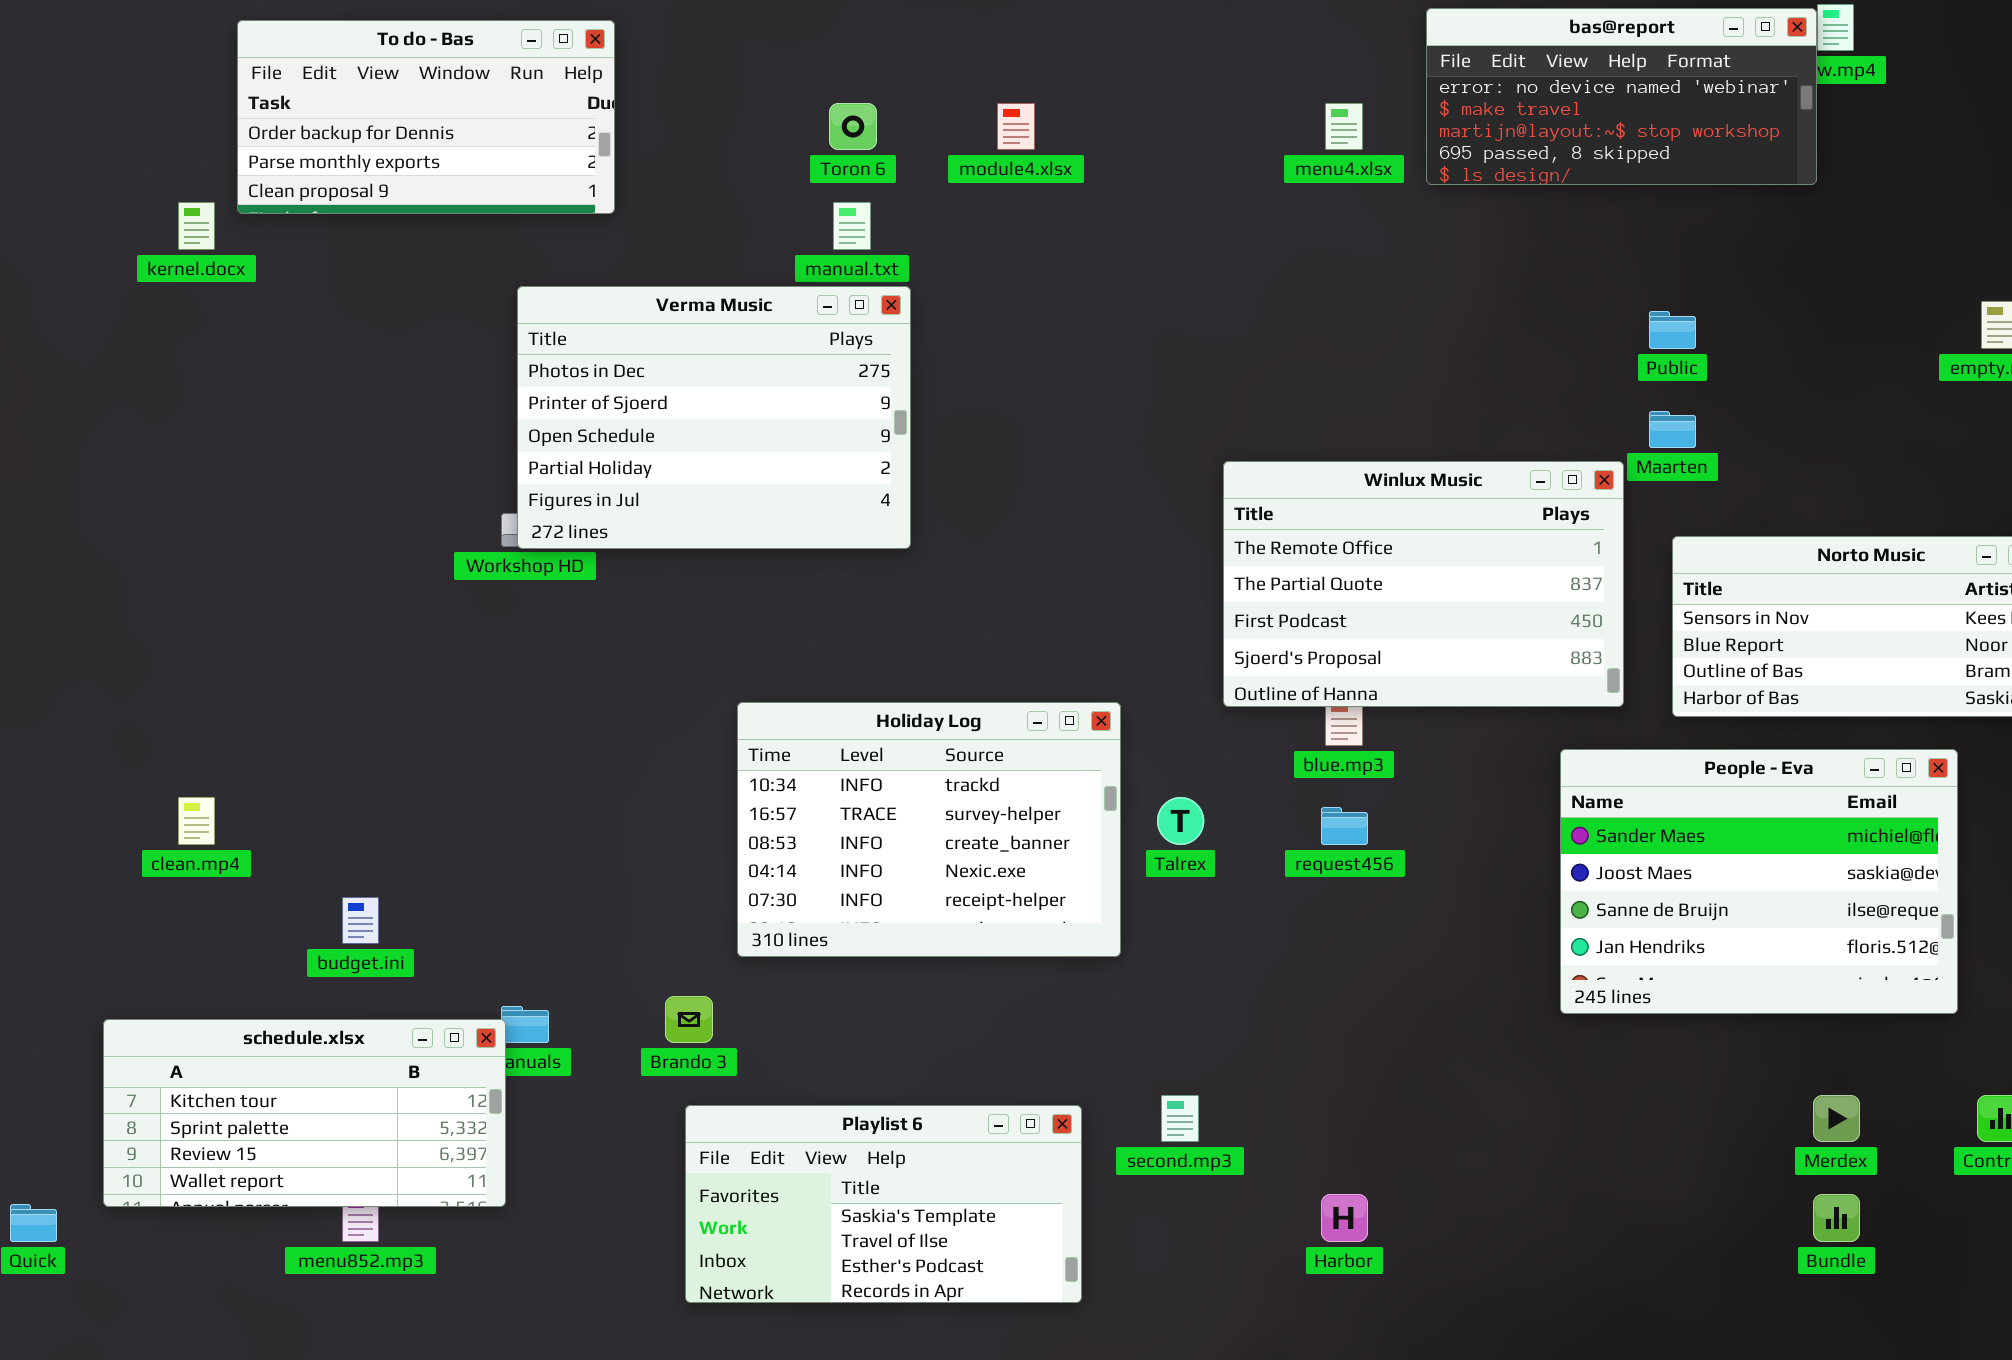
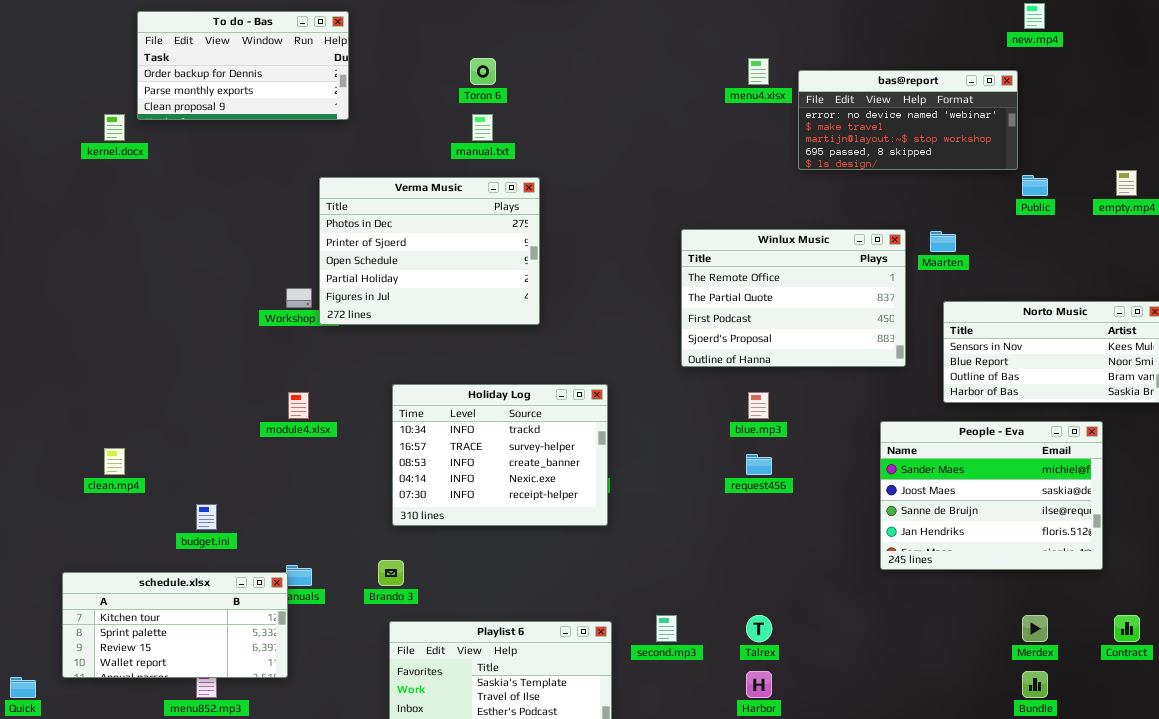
bas@report: [1426,8,1817,185] -> [798,70,1018,170], moved
module4.xlsx: [997,103,1035,150] -> [288,392,309,419], moved
Verma Music: [517,286,911,549] -> [319,177,540,325], moved
Public: [1649,311,1696,349] -> [1022,175,1048,196], moved
Winlux Music: [1223,461,1624,707] -> [681,229,906,367], moved
Holiday Log: [737,702,1121,957] -> [392,384,608,526], moved
Talrex: [1157,797,1204,845] -> [746,615,772,642], moved

